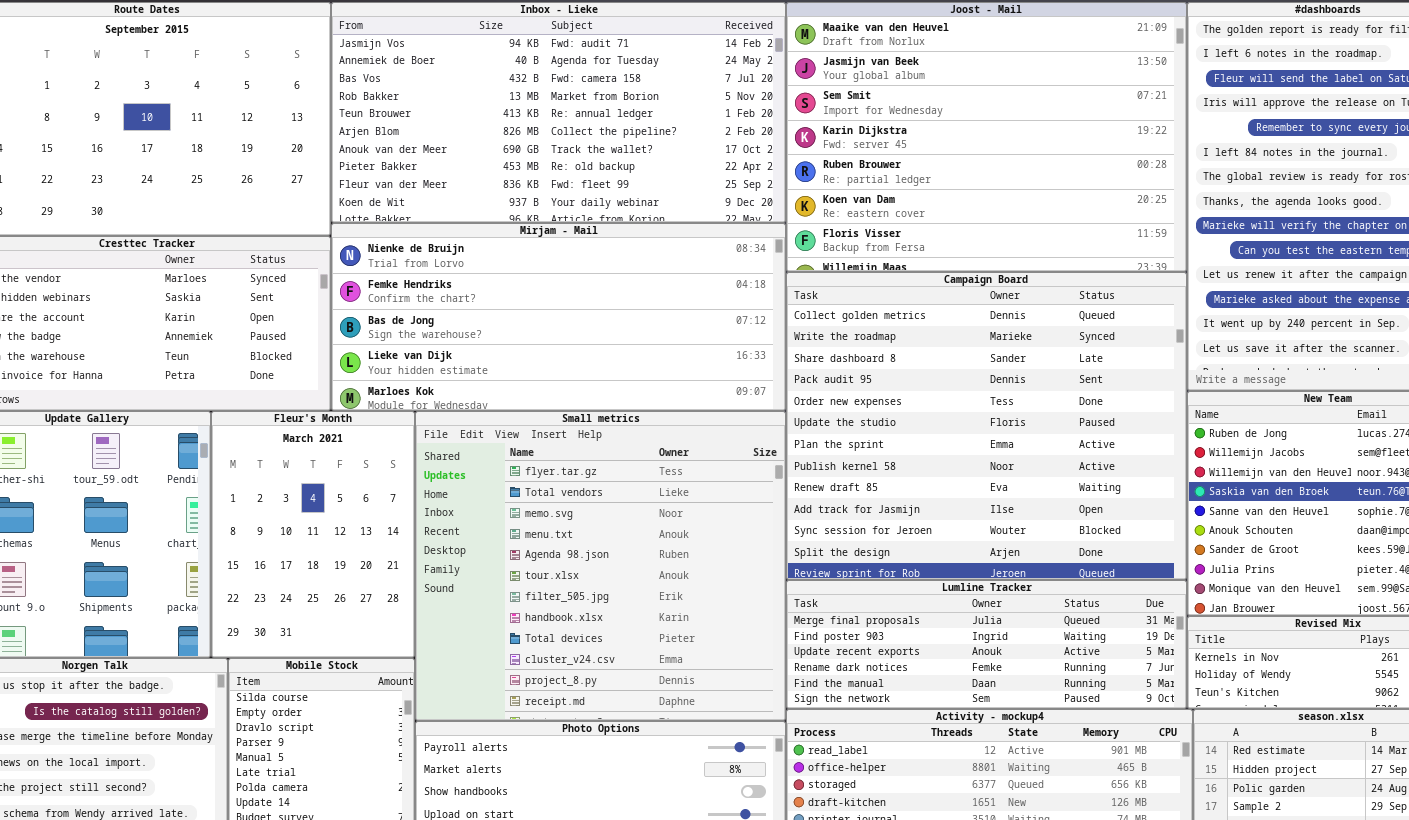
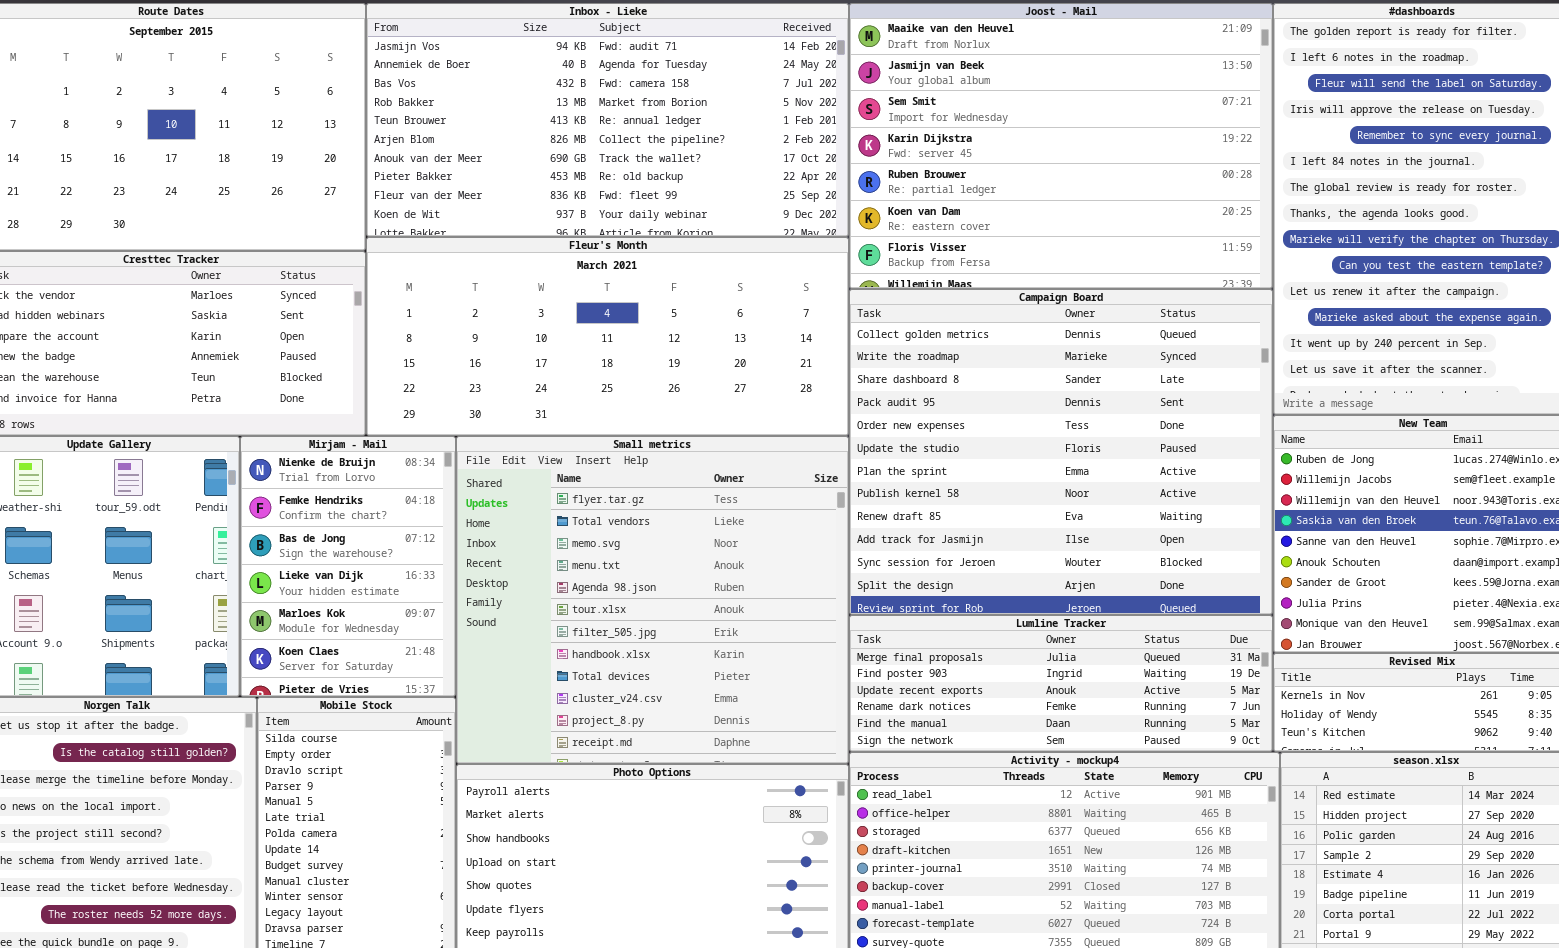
Mirjam - Mail: [331,223,786,411] -> [240,436,456,697], moved, resized
Fleur's Month: [211,411,415,658] -> [366,237,849,436], moved, resized

